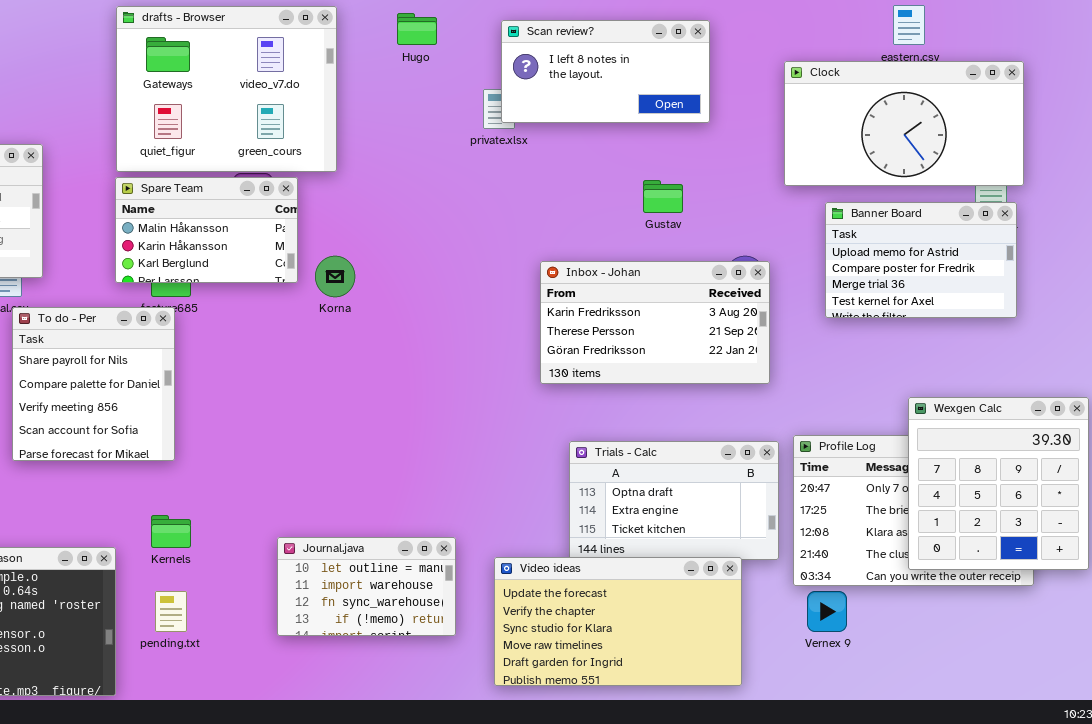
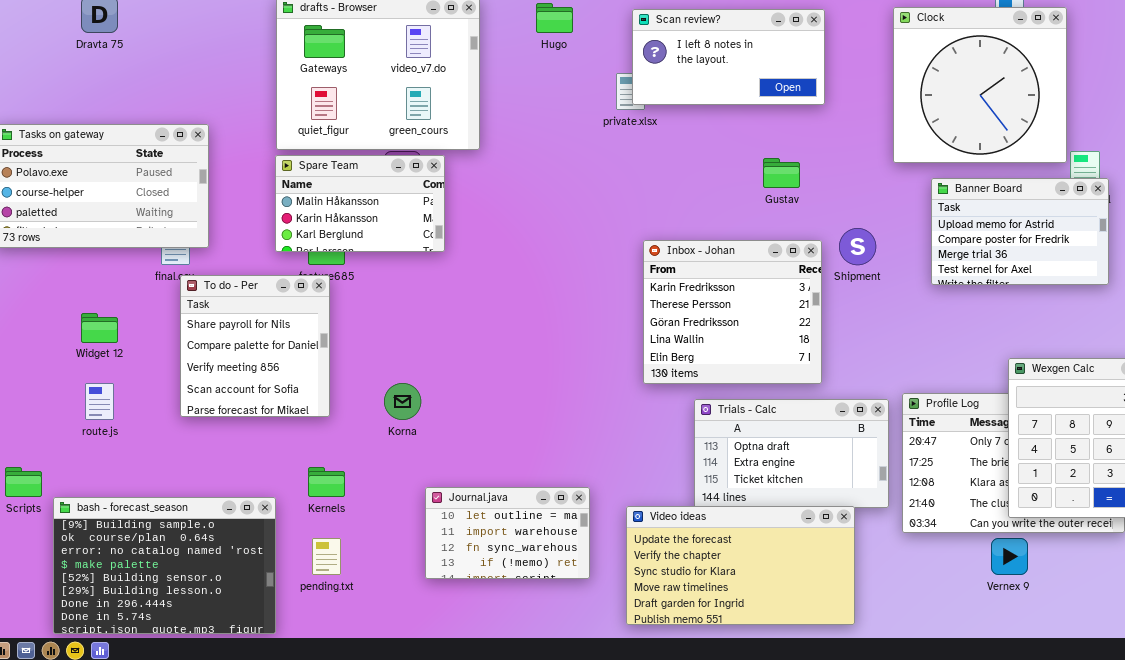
Clock: [784,61,1024,186] -> [893,7,1067,163], resized
Korna: [315,256,355,297] -> [384,383,421,420], moved
Inbox - Johan: [540,261,770,384] -> [643,240,822,384], moved, resized
Vernex 9: [807,591,847,632] -> [991,538,1028,575], moved

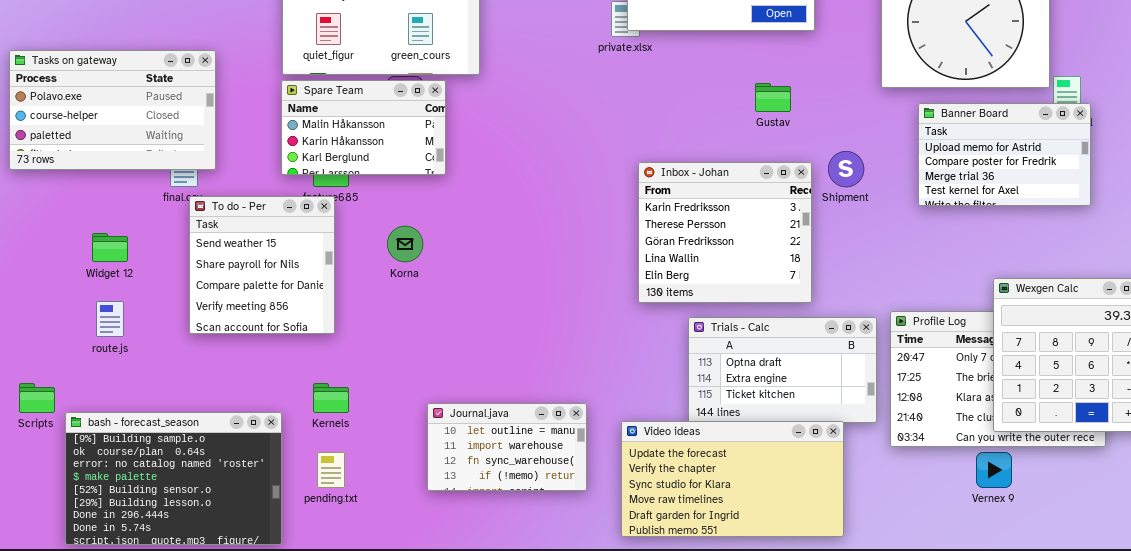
To do - Per: [180,275,330,417] -> [189,196,335,334], scrolled up 1 row
Korna: [384,383,421,420] -> [387,226,423,262], moved

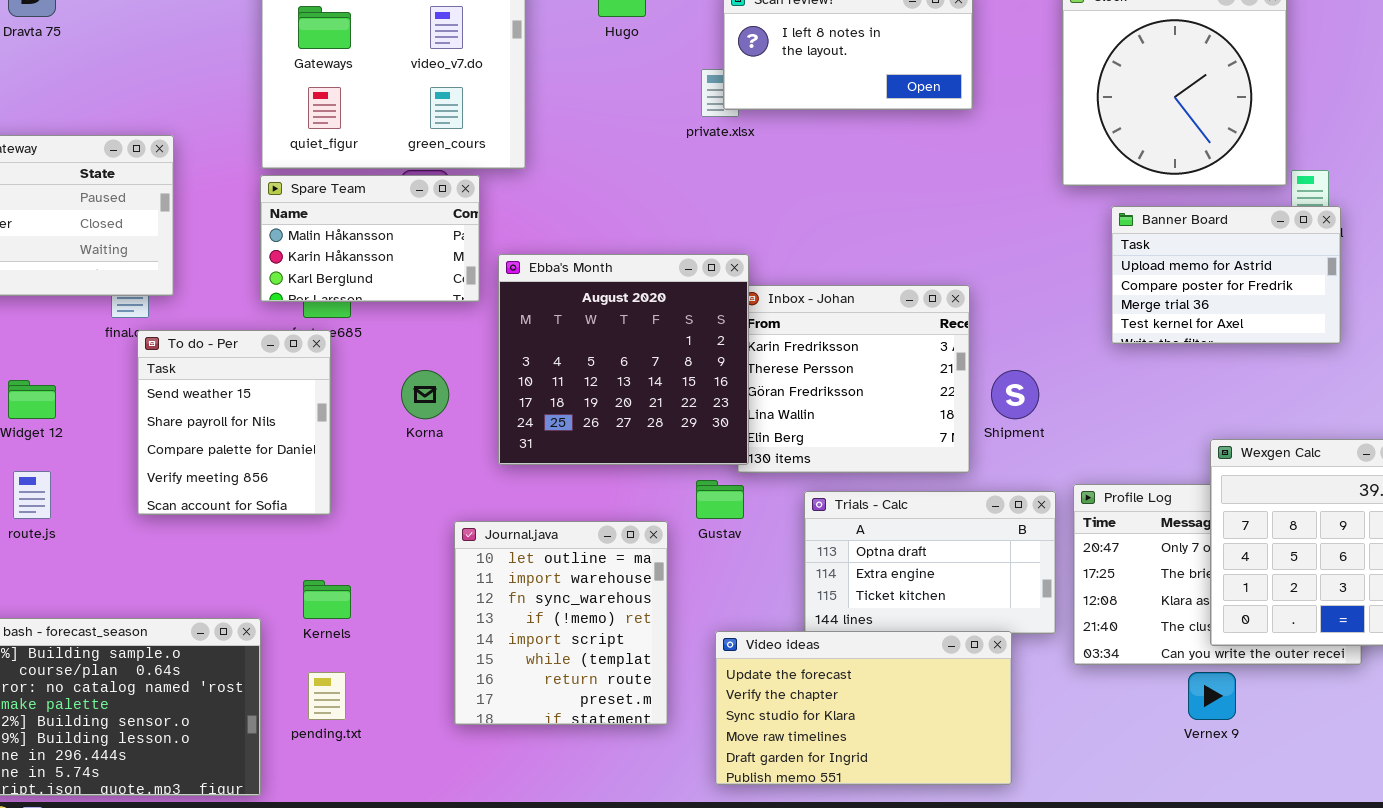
Gustav: [755,83,791,112] -> [696,480,744,519], moved
Ebba's Month: none -> [498,254,749,465], opened
Shipment: [828,151,864,187] -> [991,370,1039,419], moved
Journal.java: [427,403,587,491] -> [454,521,668,725], resized

